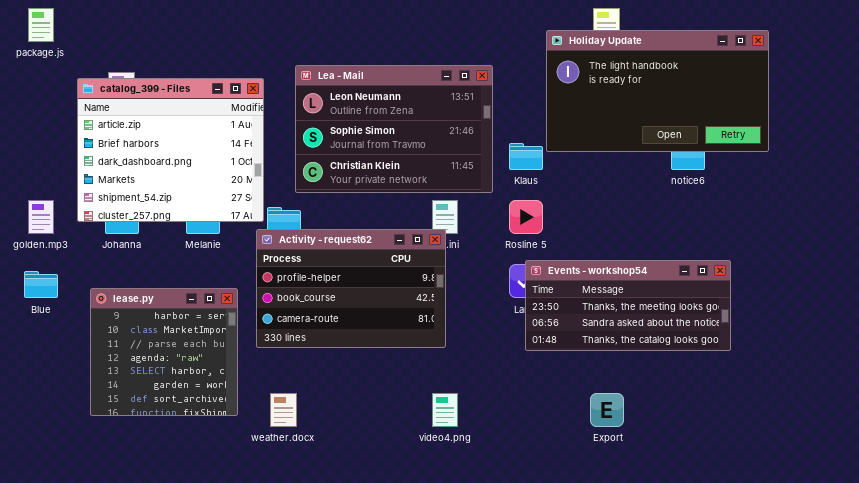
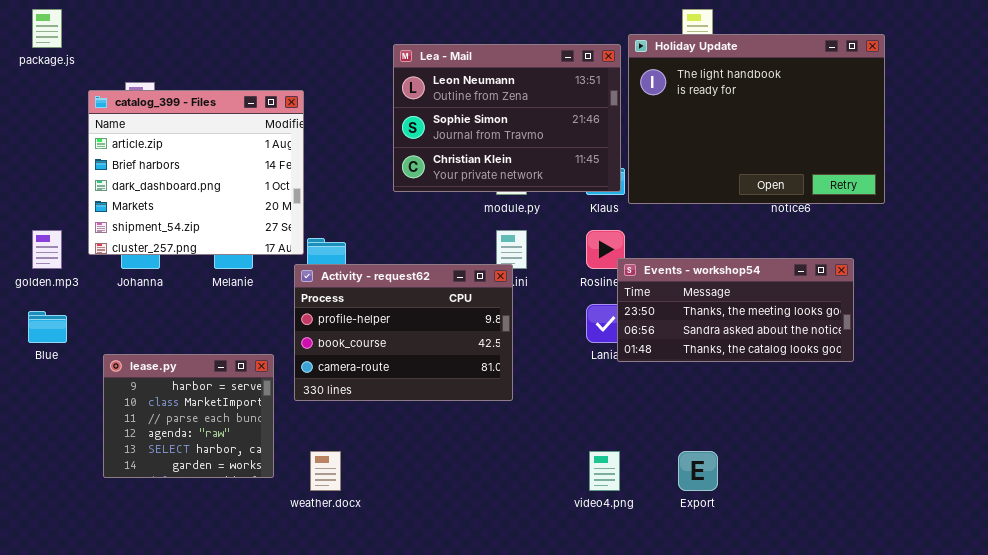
Holiday Update: [546,30,769,152] -> [628,34,885,204], resized
Lea - Mail: [295,65,493,193] -> [393,44,621,192], moved
Events - workshop54: [525,260,731,351] -> [617,258,854,362], moved
lease.py: [90,288,238,416] -> [103,354,274,478], resized
video4.png: [432,393,458,427] -> [589,451,620,491], moved

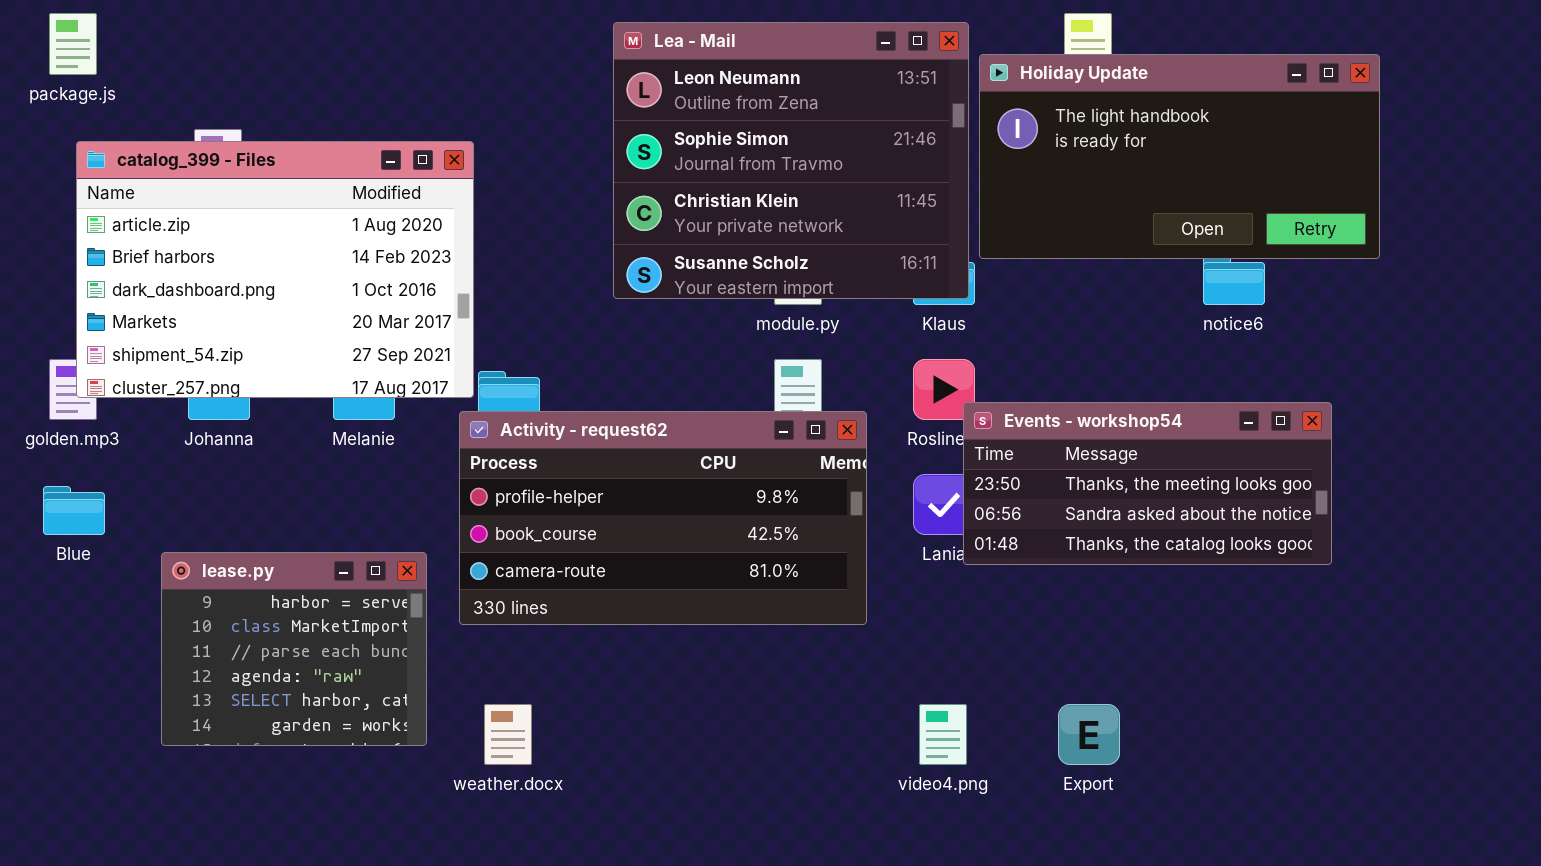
Holiday Update: [628,34,885,204] -> [979,54,1380,259], resized
Lea - Mail: [393,44,621,192] -> [613,22,969,299], resized
catalog_399 - Files: [88,90,304,255] -> [76,141,474,398], resized
Activity - request62: [294,264,513,401] -> [459,411,867,625], resized

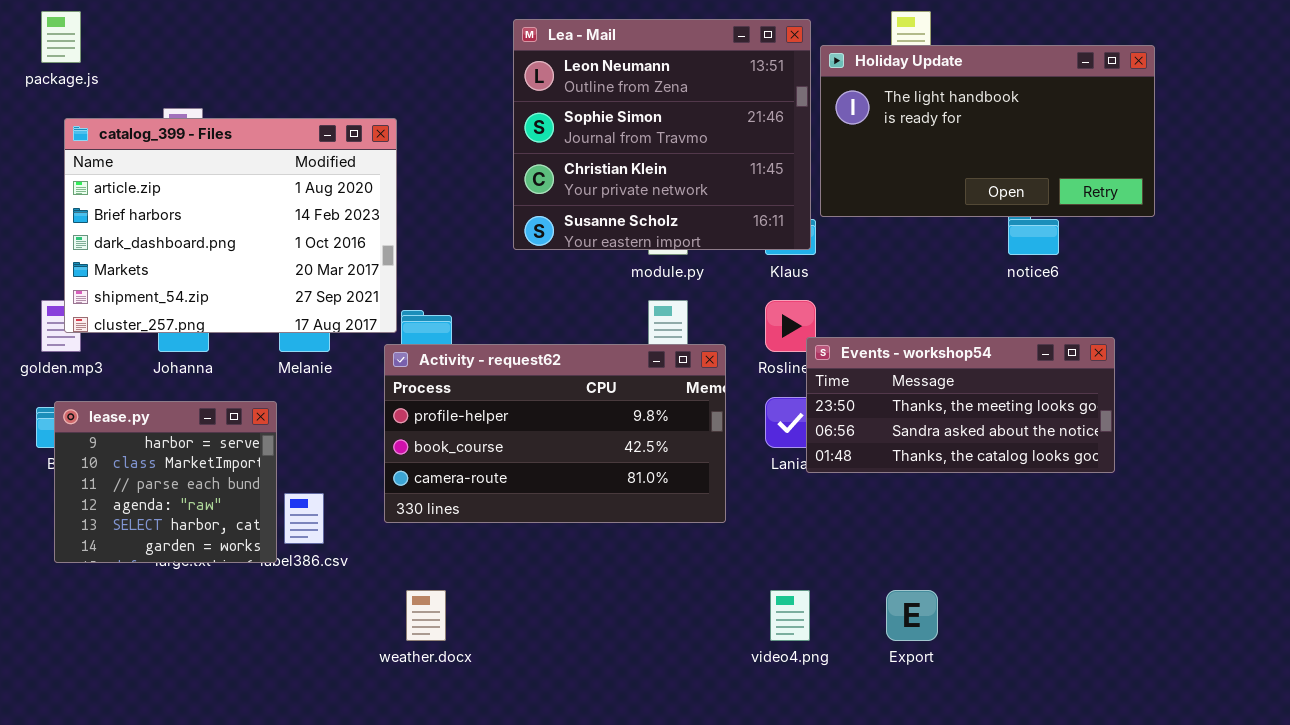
lease.py: [161,552,427,746] -> [54,401,277,563], moved

